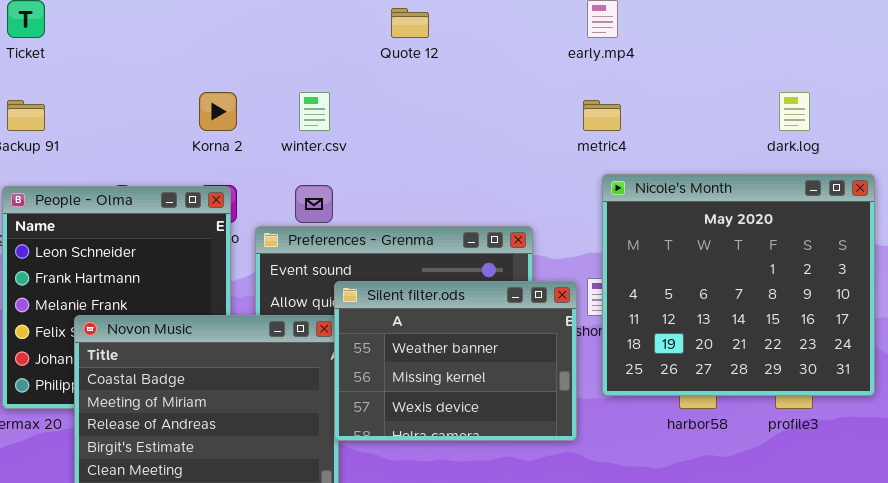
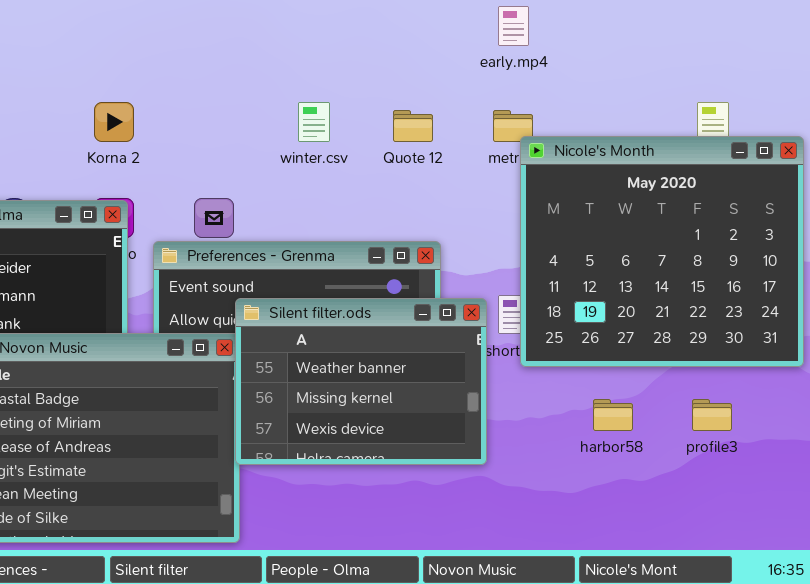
Quote 12: [391,8,429,38] -> [393,110,433,142], moved
winter.csv: [299,92,330,131] -> [298,102,330,142], moved
Nicole's Month: [602,174,875,396] -> [520,136,804,367], moved

